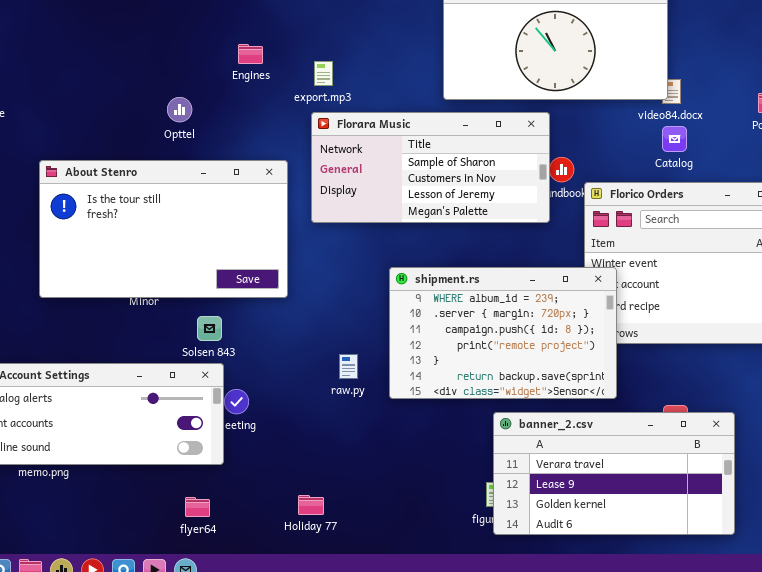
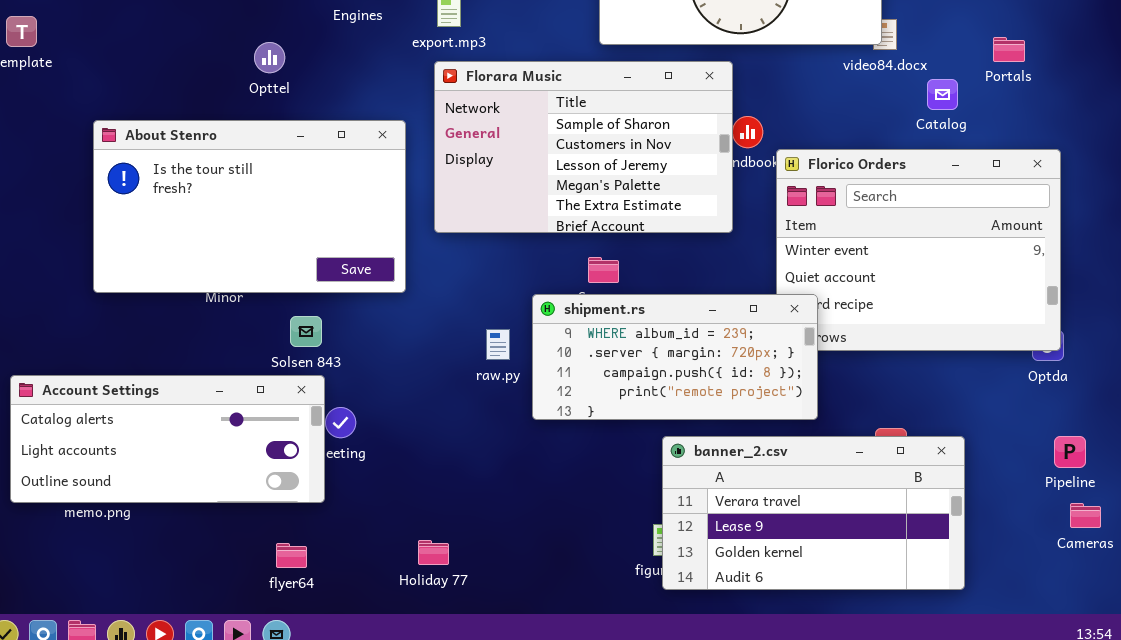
Florara Music: [311,112,550,223] -> [434,61,733,233], resized
Catalog: [662,126,687,152] -> [927,79,958,110], moved
shipment.rs: [389,267,617,399] -> [532,294,818,420], resized
raw.py: [339,354,358,379] -> [486,329,510,360], moved

